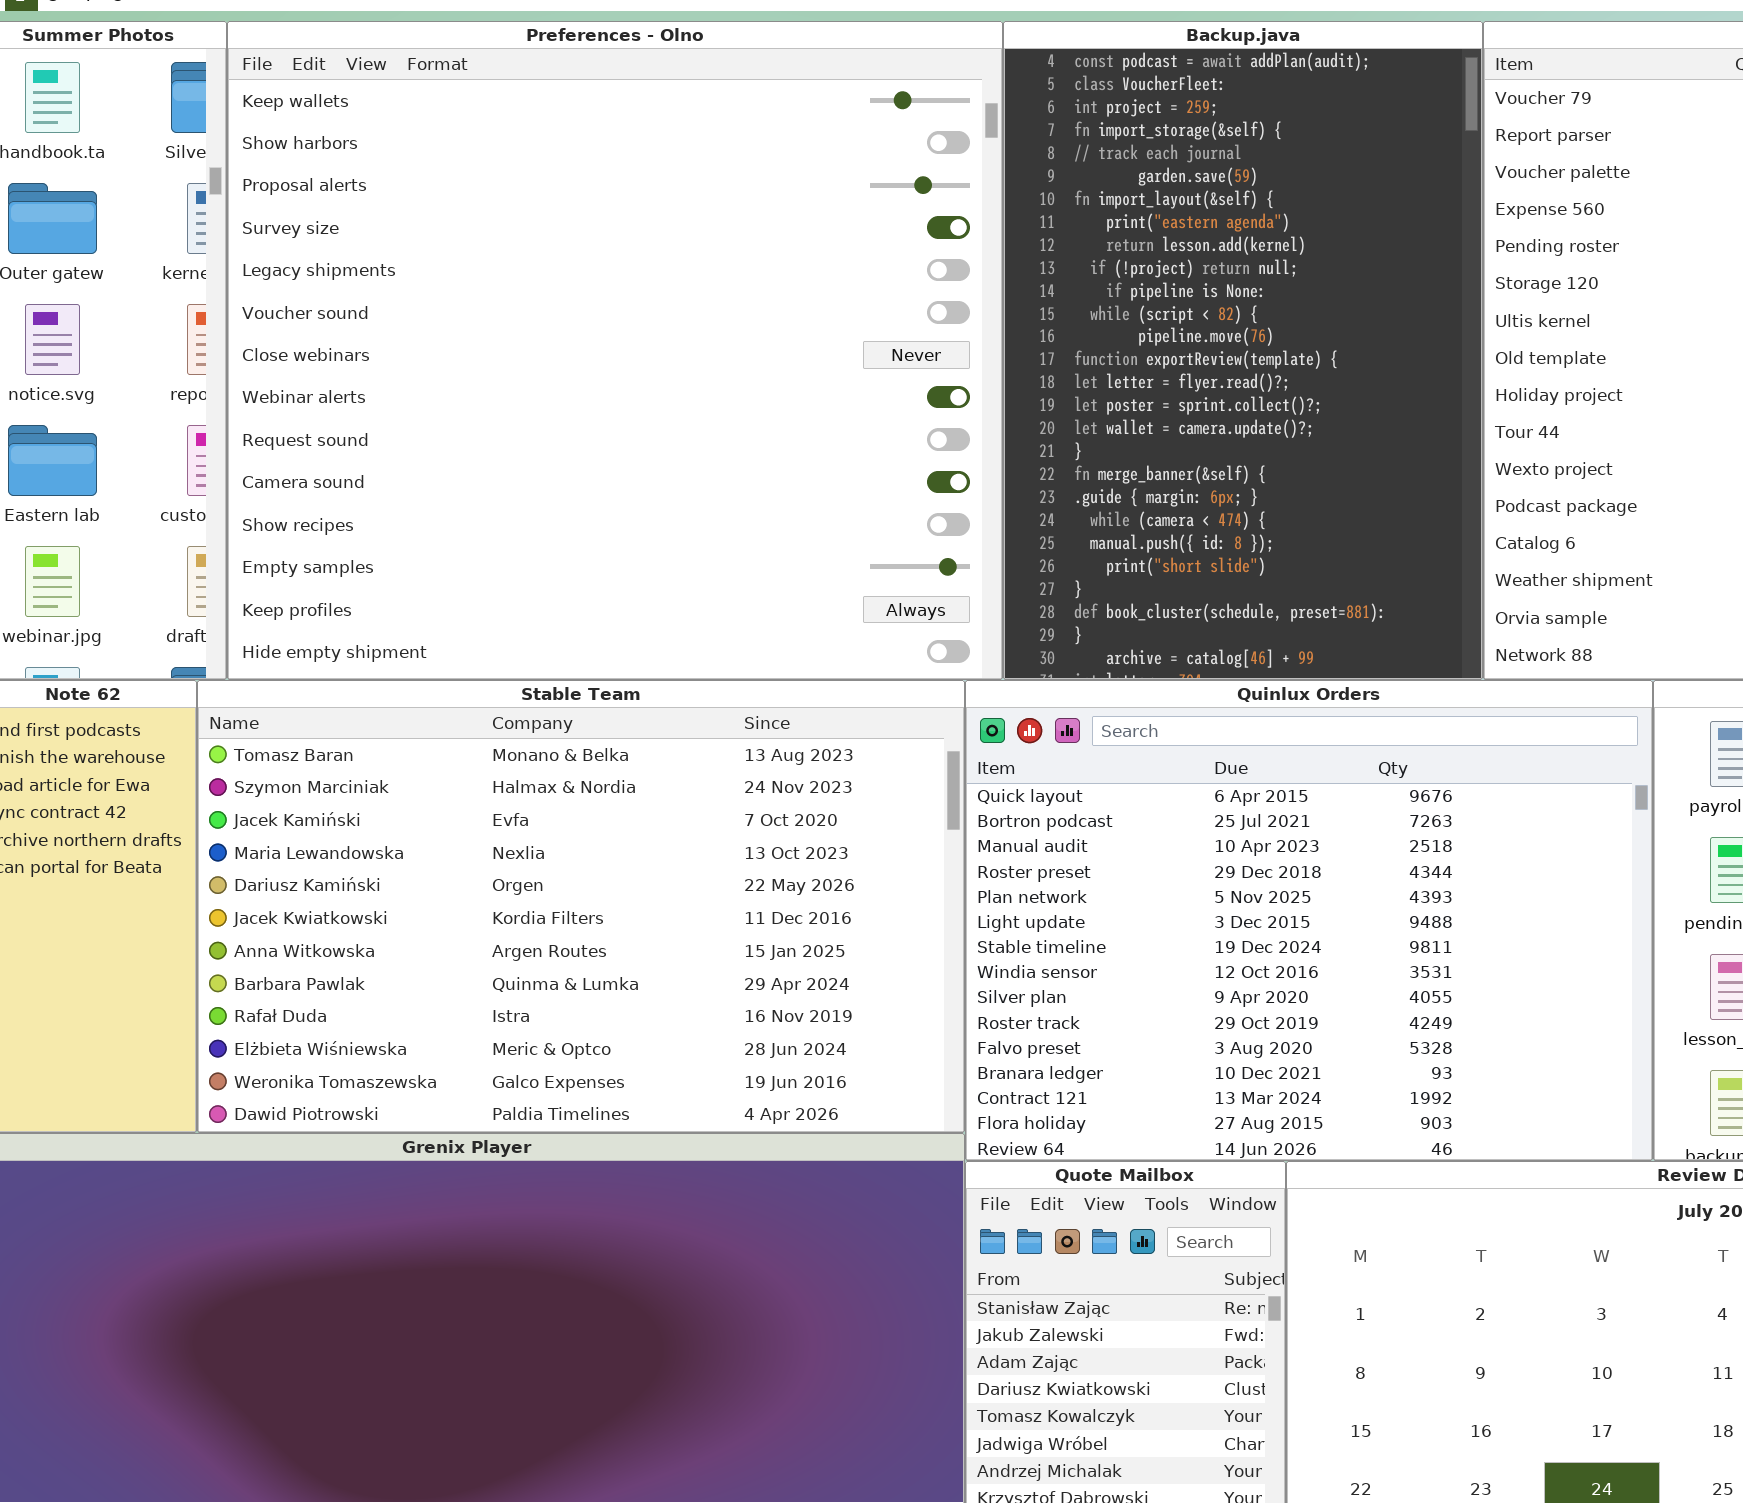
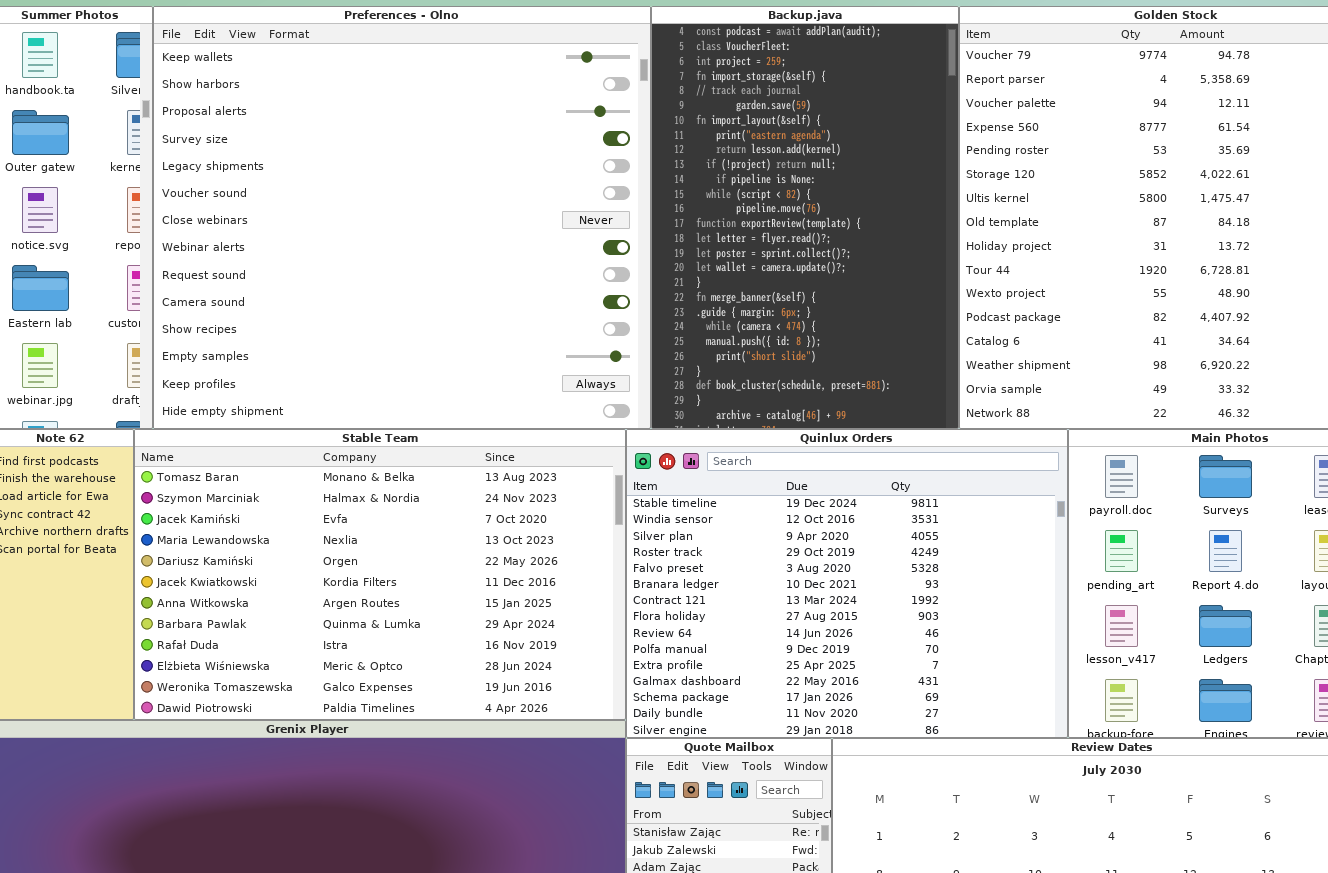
Quinlux Orders: [965,680,1653,1161] -> [626,429,1068,738], scrolled down 6 rows

